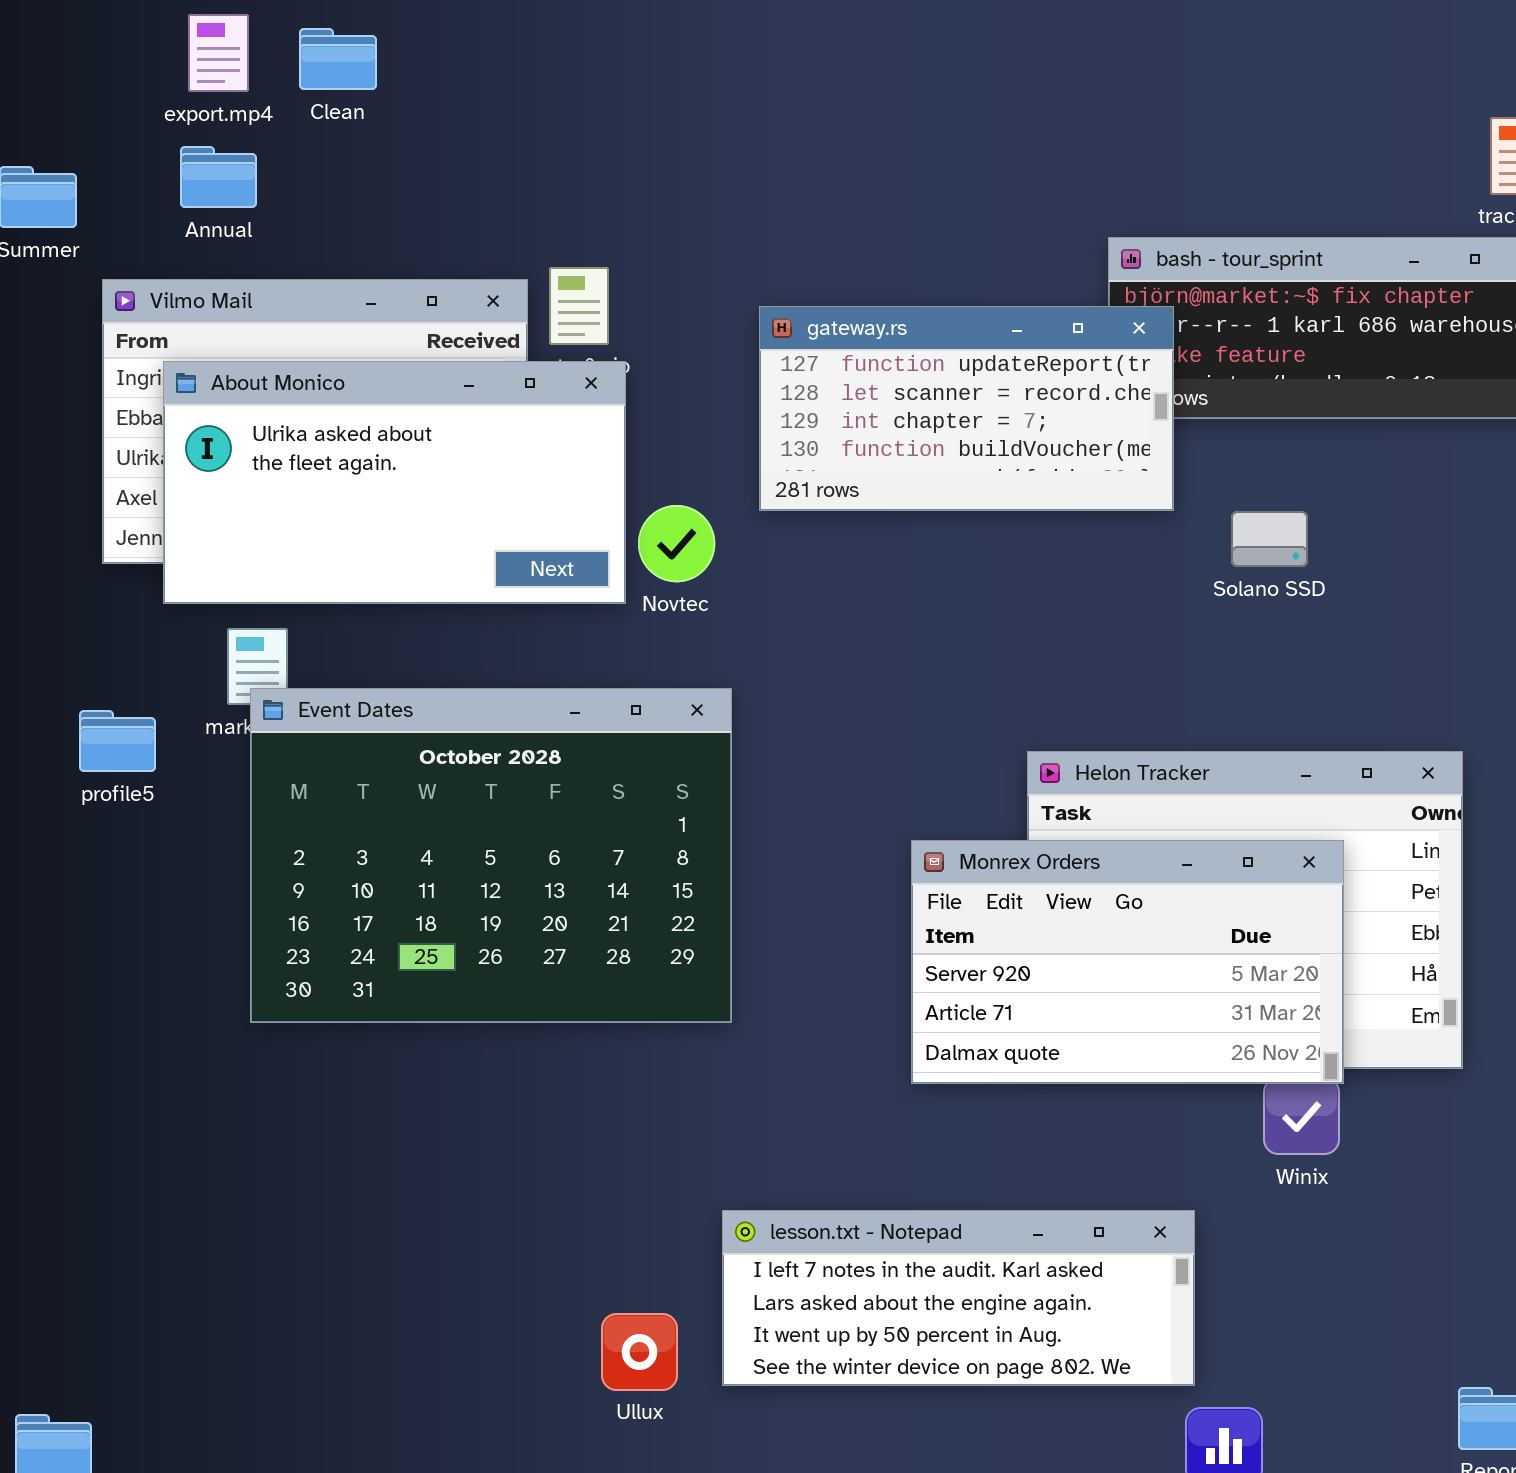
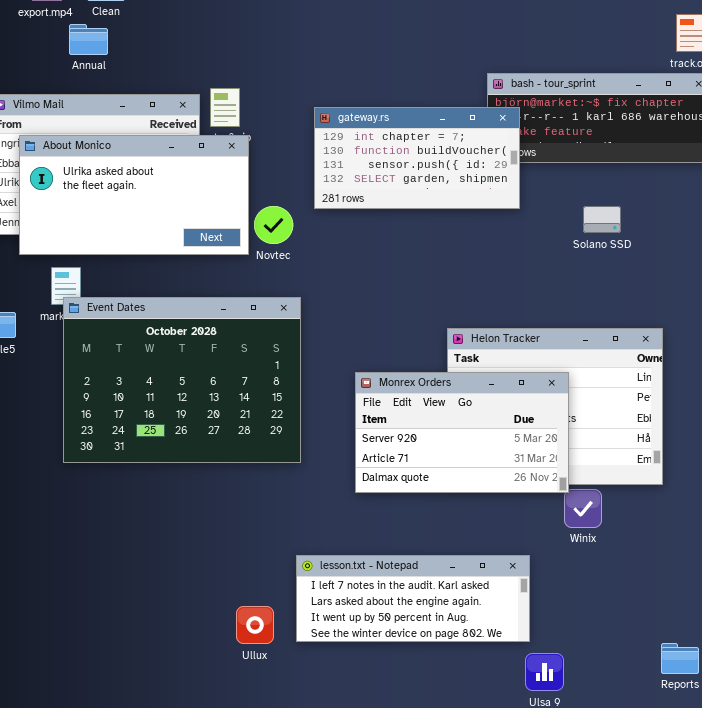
Annual: [180,146,257,208] -> [69,24,108,55], moved
gateway.rs: [759,306,1174,511] -> [314,107,520,209], scrolled down 2 rows
Solano SSD: [1231,511,1308,567] -> [583,206,621,233], moved
Monrex Orders: [911,840,1344,1084] -> [355,372,569,493], moved

